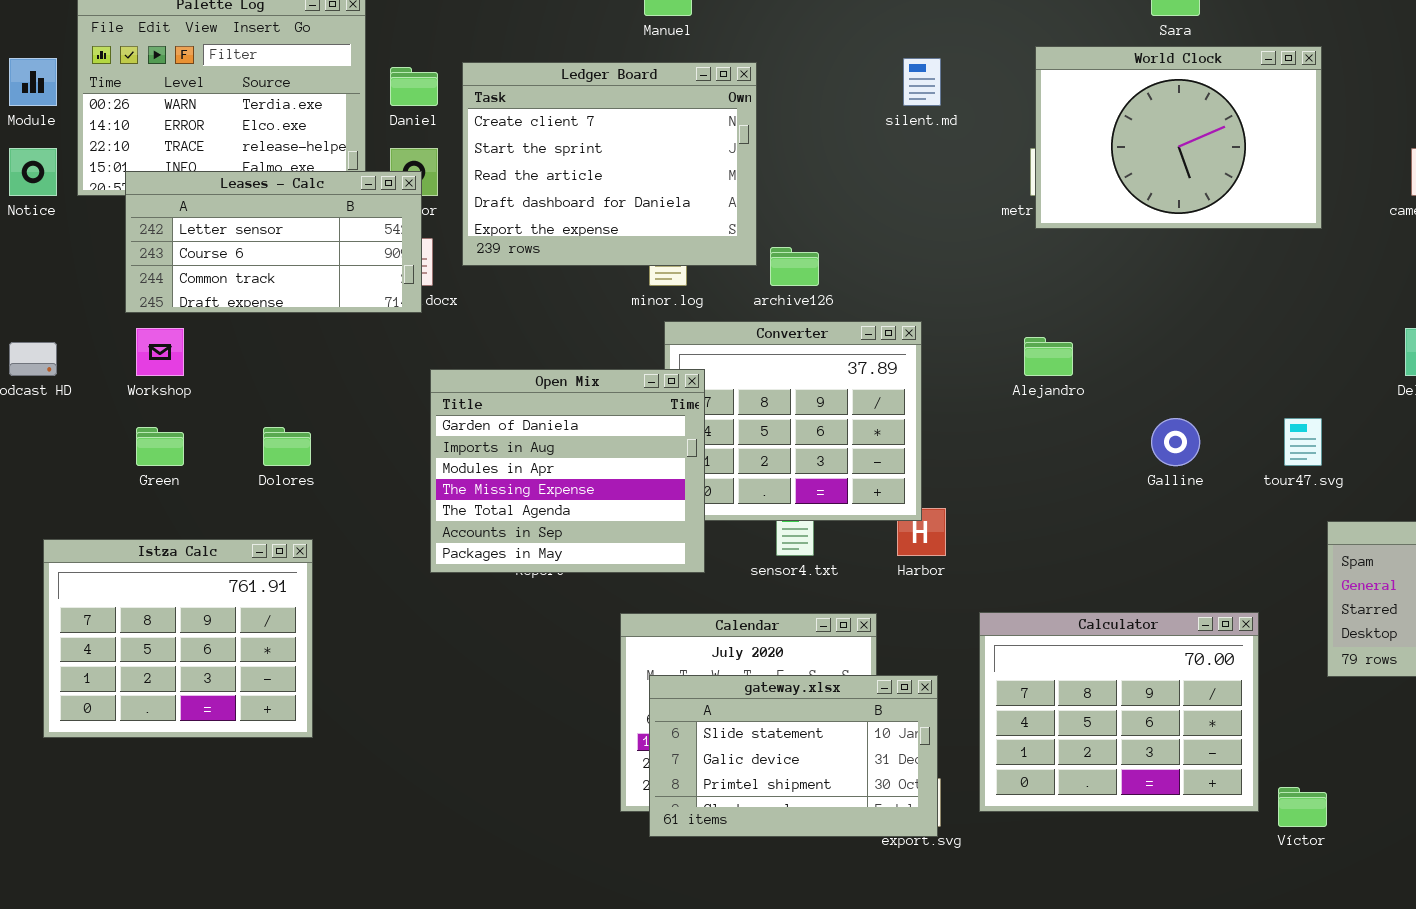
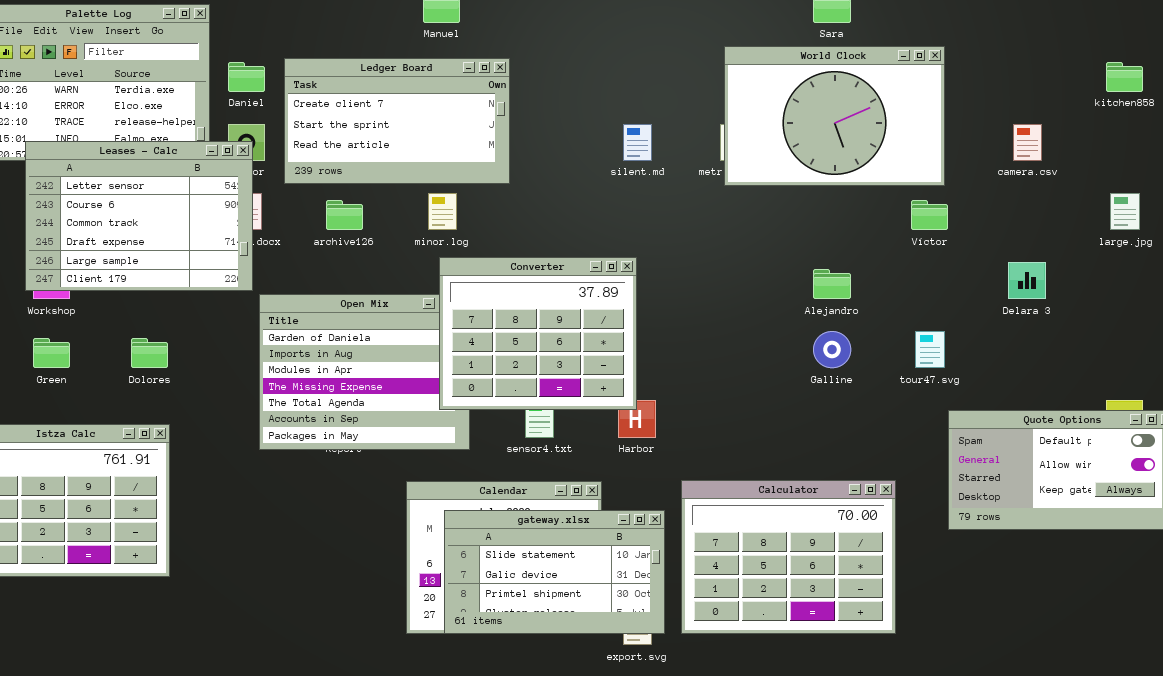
silent.md: [903,58,941,106] -> [623,124,652,161], moved
Ledger Board: [462,62,757,266] -> [284,58,510,184], resized
Leases - Calc: [125,171,422,313] -> [25,141,253,291], resized
archive126: [770,247,819,286] -> [326,200,363,230], moved
Converter: [664,321,922,521] -> [439,257,637,410], raised
Alejandro: [1024,337,1073,376] -> [813,269,851,299], moved
gateway.xlsx: [649,675,938,837] -> [444,510,665,634], moved
Víctor: [1278,787,1327,827] -> [911,200,948,230], moved

